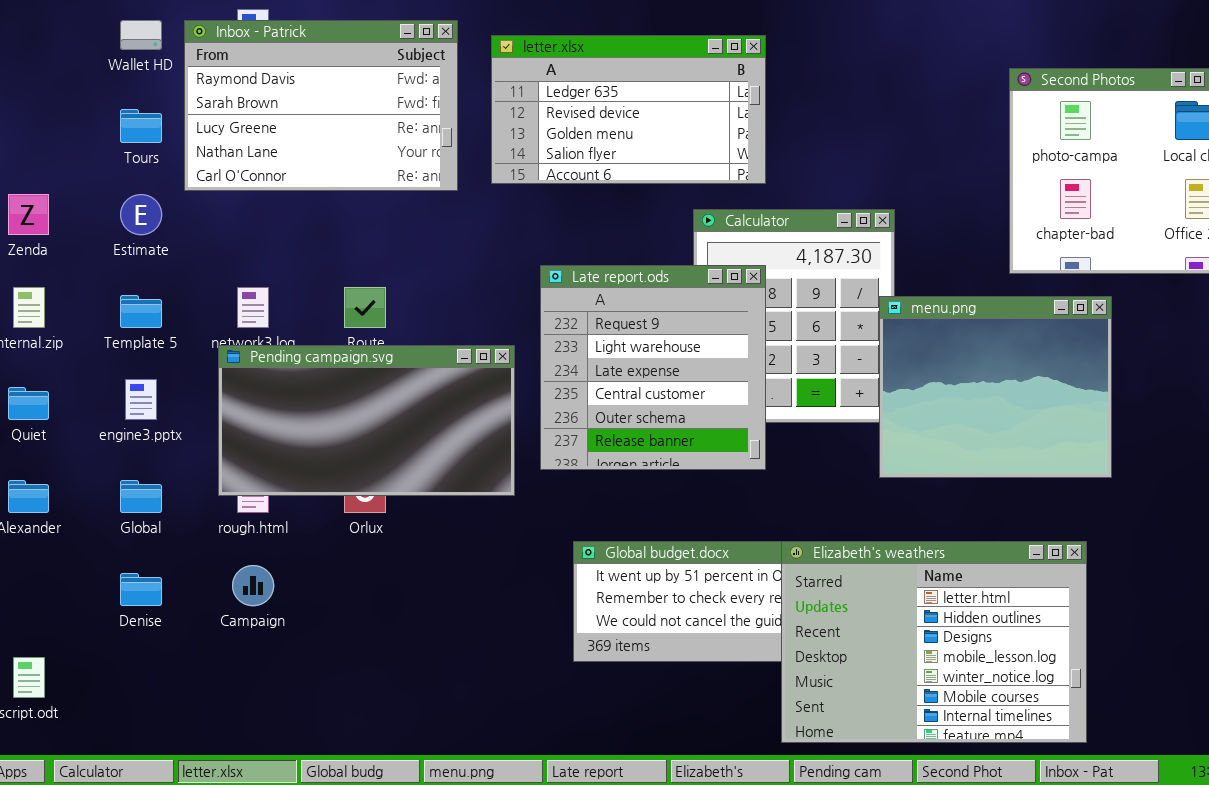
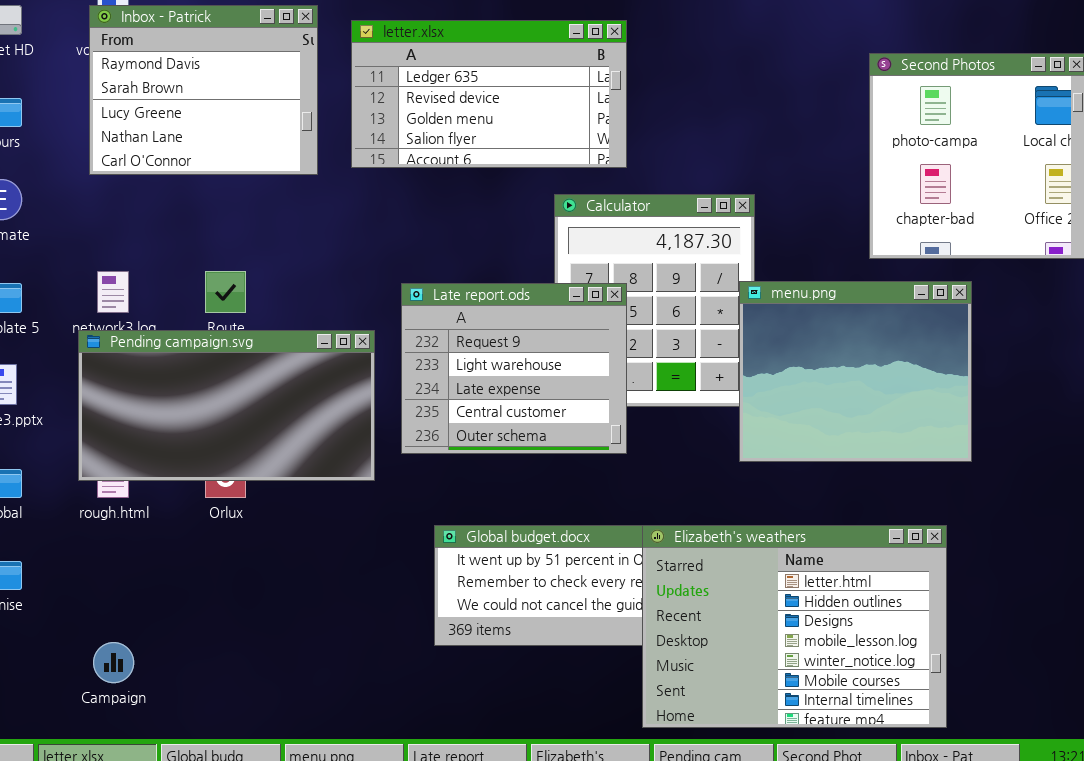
Inbox - Patrick: [184,20,458,191] -> [89,5,318,175], resized
Late report.ods: [540,265,766,470] -> [401,283,627,454], resized
Campaign: [232,565,274,606] -> [93,642,134,683], moved

